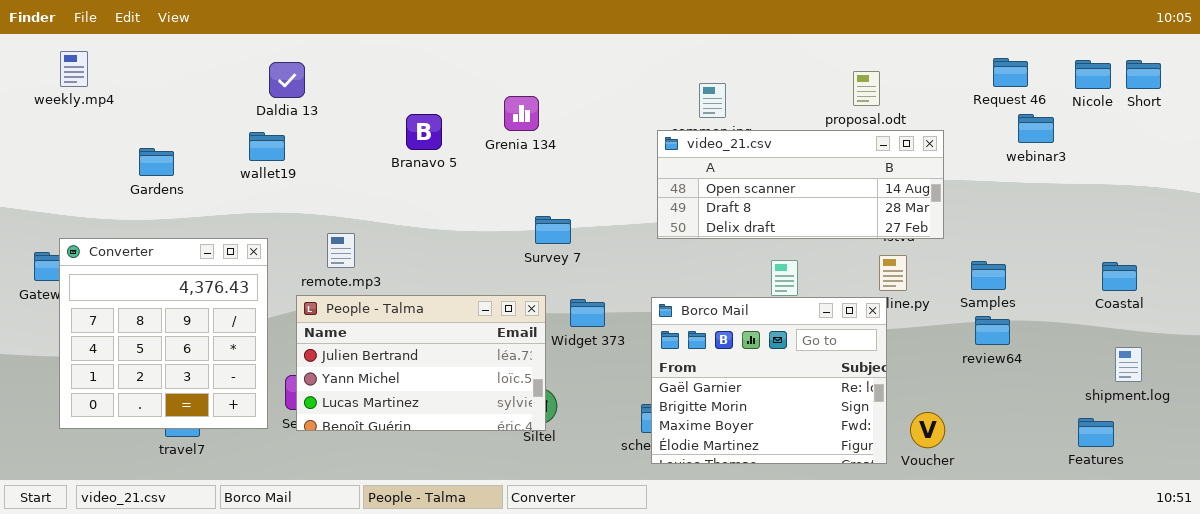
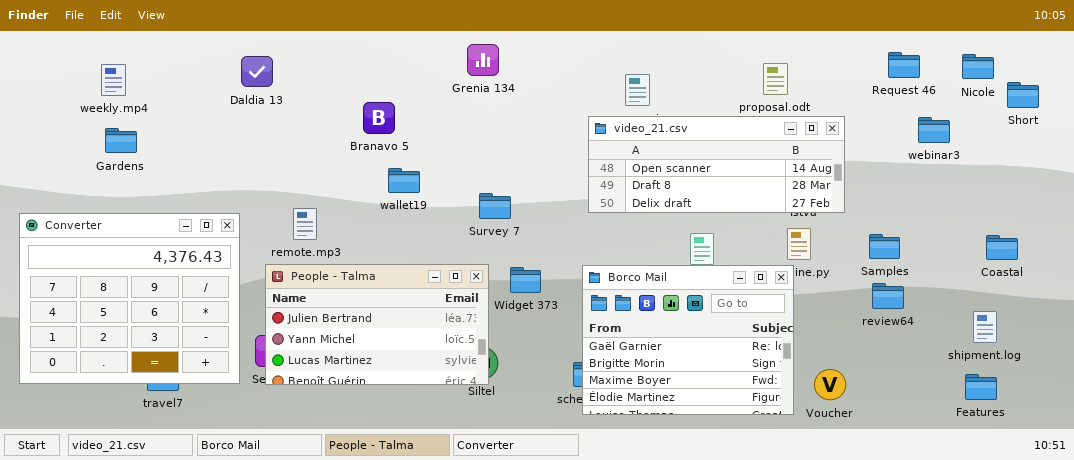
weekly.mp4: [60,51,88,87] -> [101,64,126,96], moved
Short: [1126,60,1161,89] -> [1007,82,1039,108], moved
Grenia 134: [504,96,539,131] -> [467,44,499,76], moved
webinar3: [1018,114,1054,143] -> [918,117,950,143], moved
wallet19: [249,132,285,161] -> [388,168,420,193], moved
Gardens: [139,148,174,176] -> [105,128,137,153], moved
Converter: [59,238,268,429] -> [19,213,240,384], resized
shipment.log: [1115,347,1142,382] -> [973,311,997,343], moved

